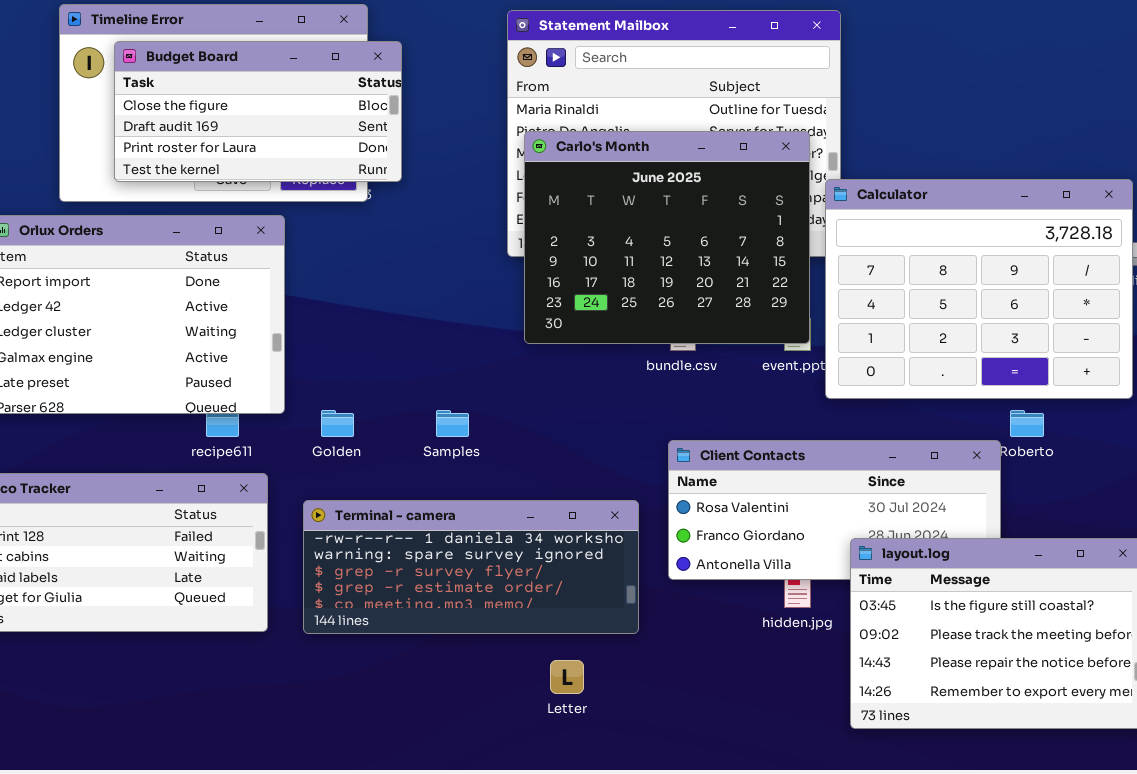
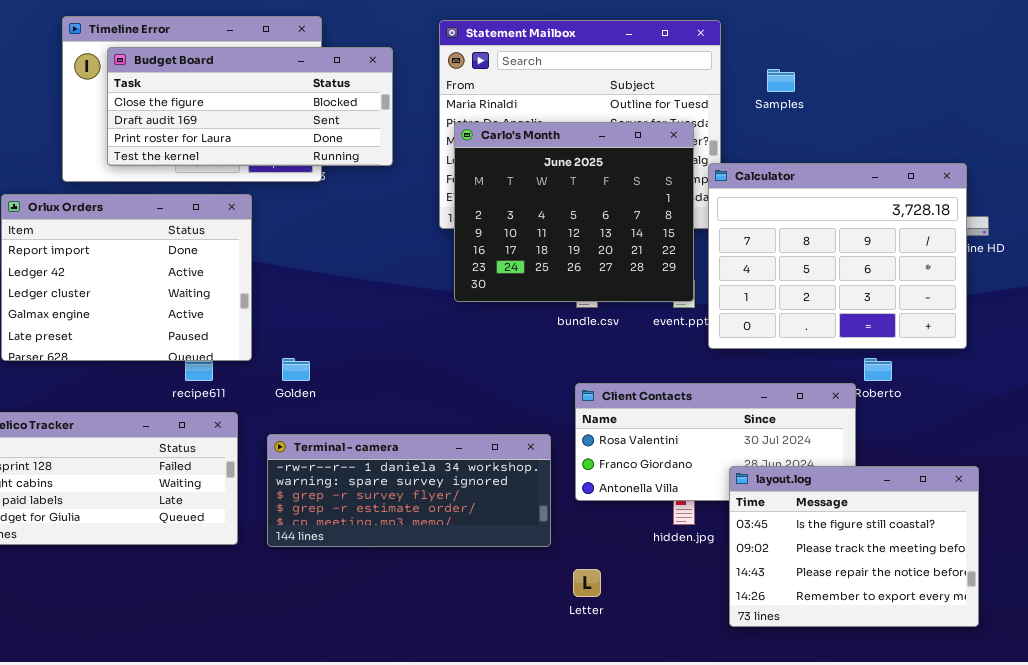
Budget Board: [114,41,402,182] -> [107,47,393,166], resized
Samples: [436,410,469,437] -> [767,69,795,92], moved
Letter: [550,660,584,694] -> [573,569,601,597], moved

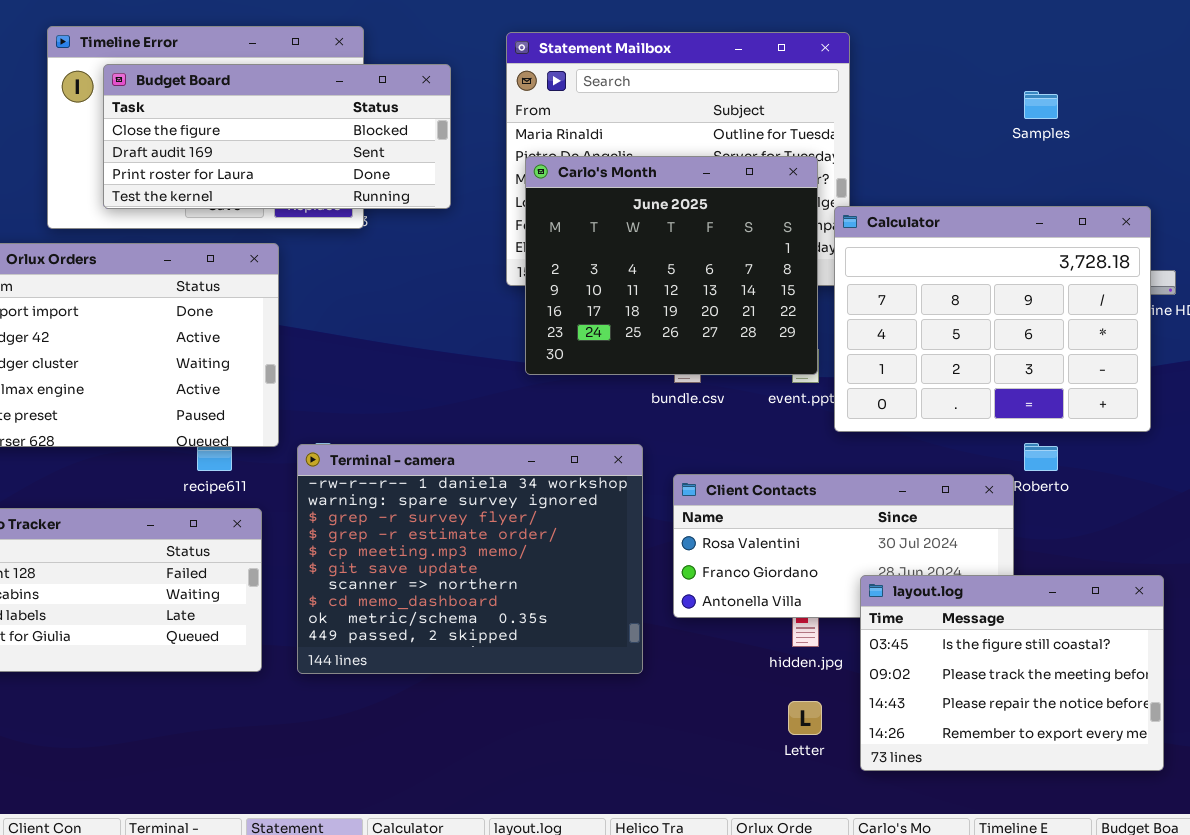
Samples: [767,69,795,92] -> [1024,91,1058,119], moved
Terminal - camera: [267,434,551,547] -> [297,444,643,674], resized
Letter: [573,569,601,597] -> [788,701,822,735], moved

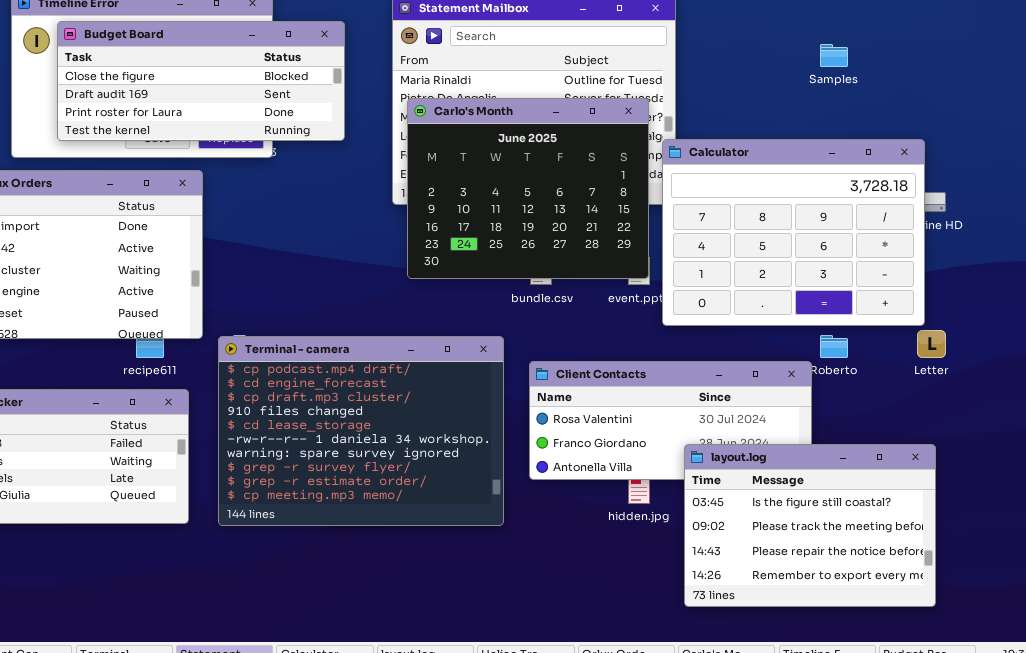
Terminal - camera: [297,444,643,674] -> [218,336,504,526], scrolled up 5 rows
Letter: [788,701,822,735] -> [917,330,946,358], moved

